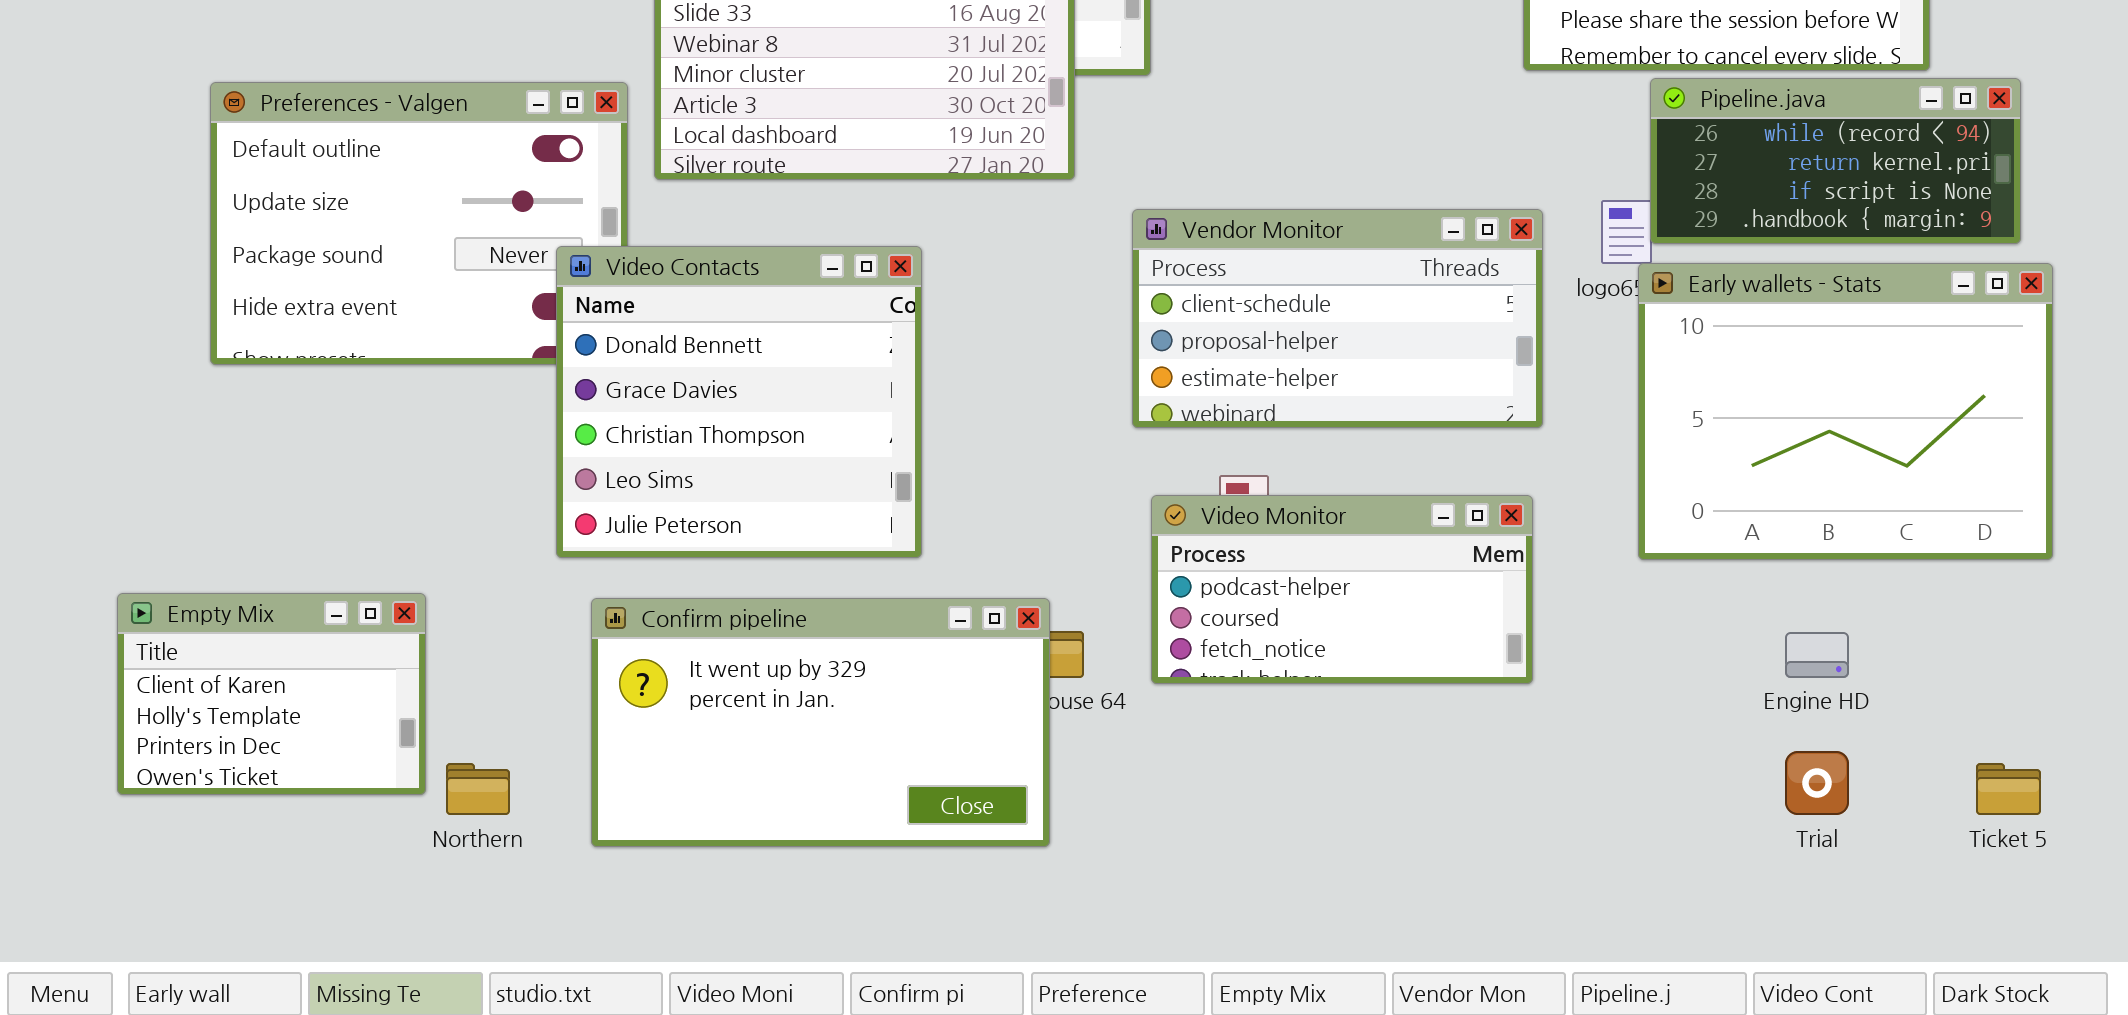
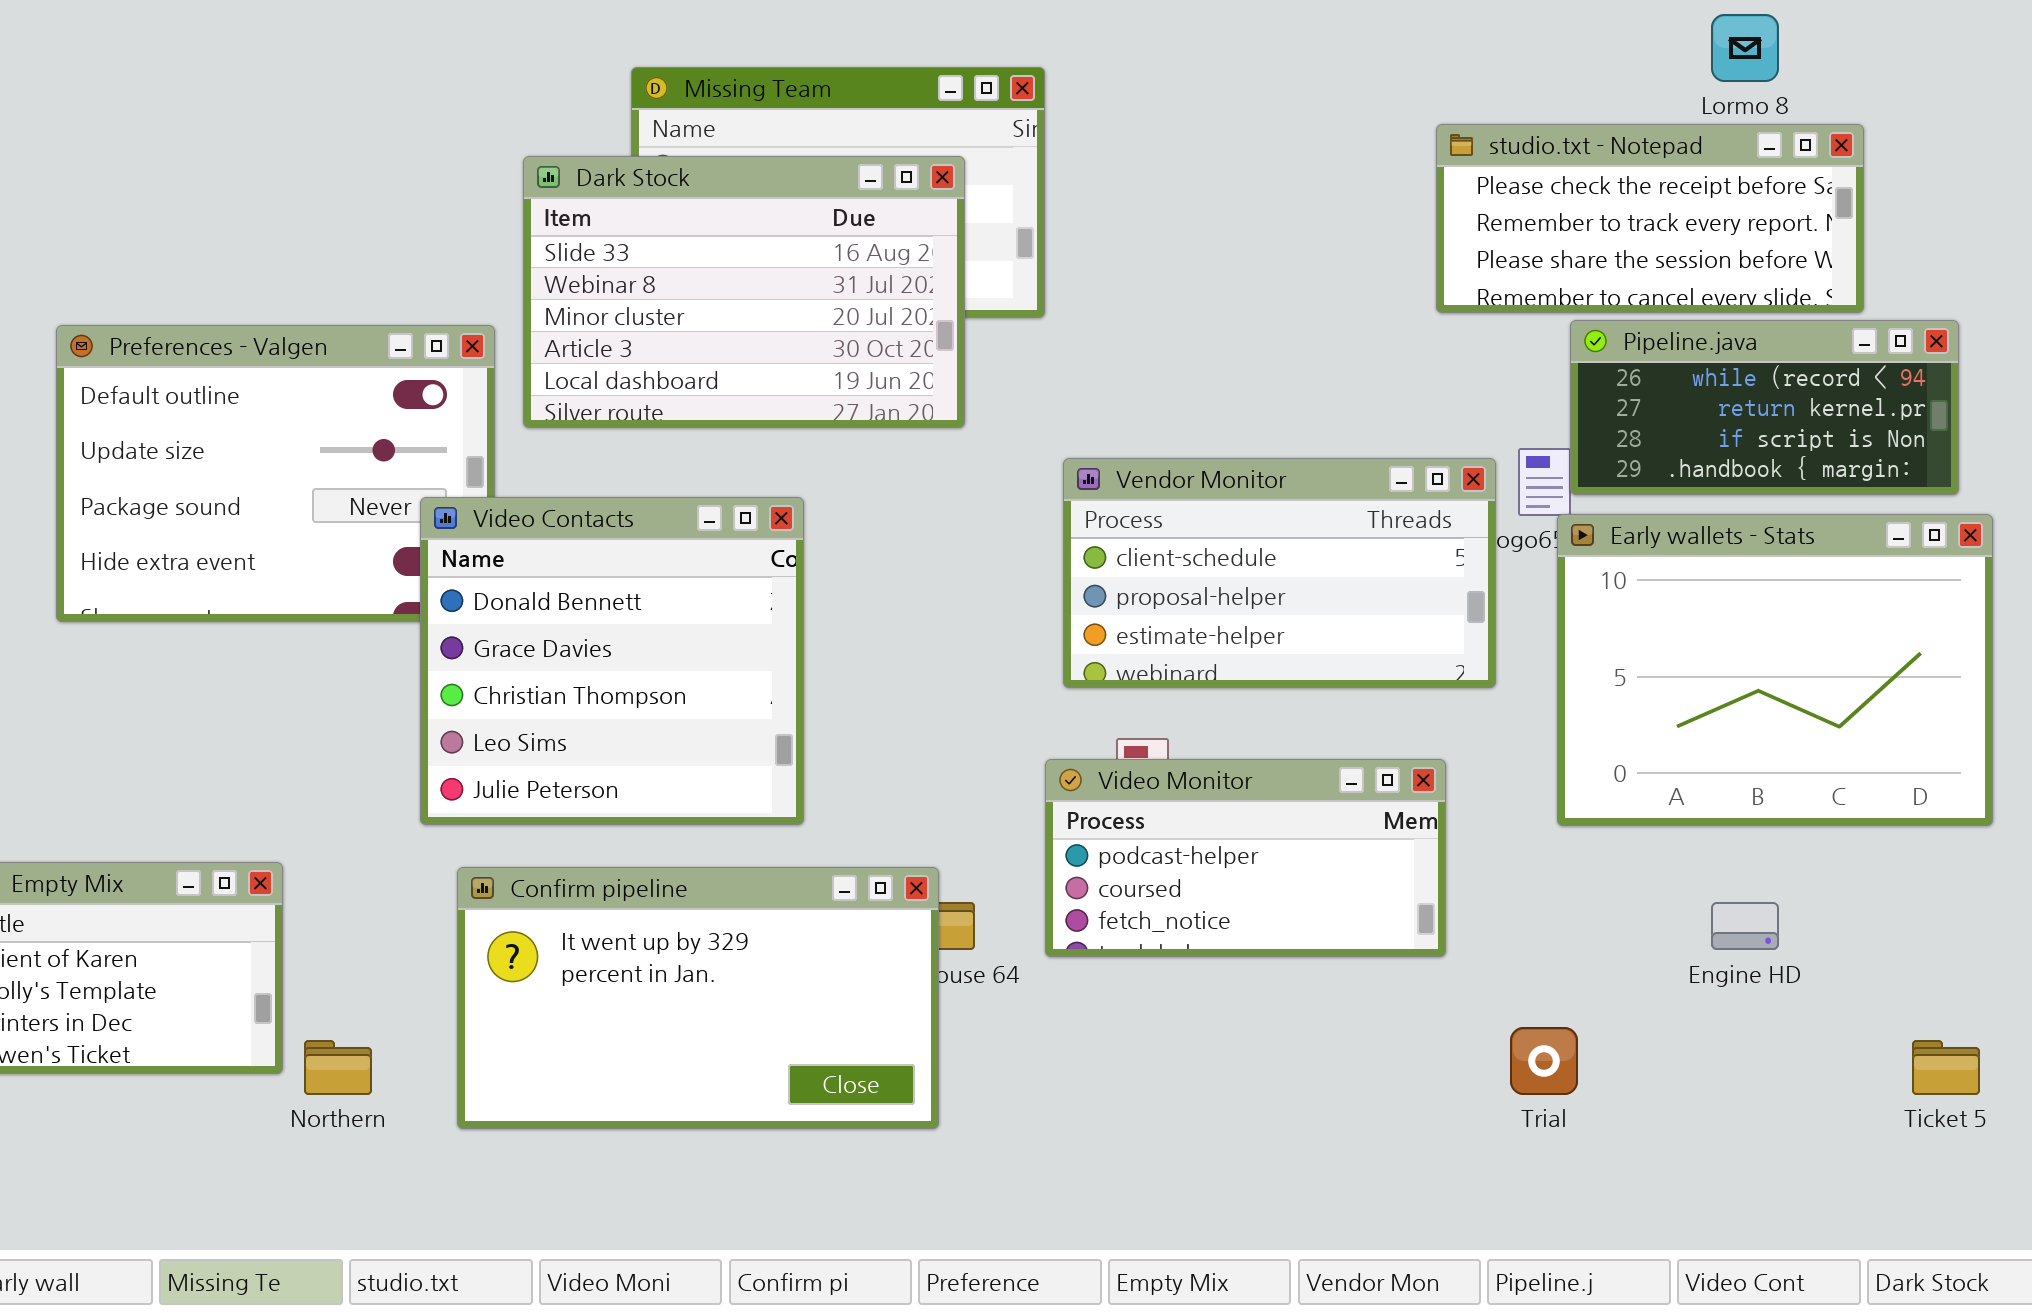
Vendor Monitor: [1132,209,1543,428] -> [1063,458,1496,688], moved
Trial: [1785,751,1849,815] -> [1510,1027,1578,1095], moved

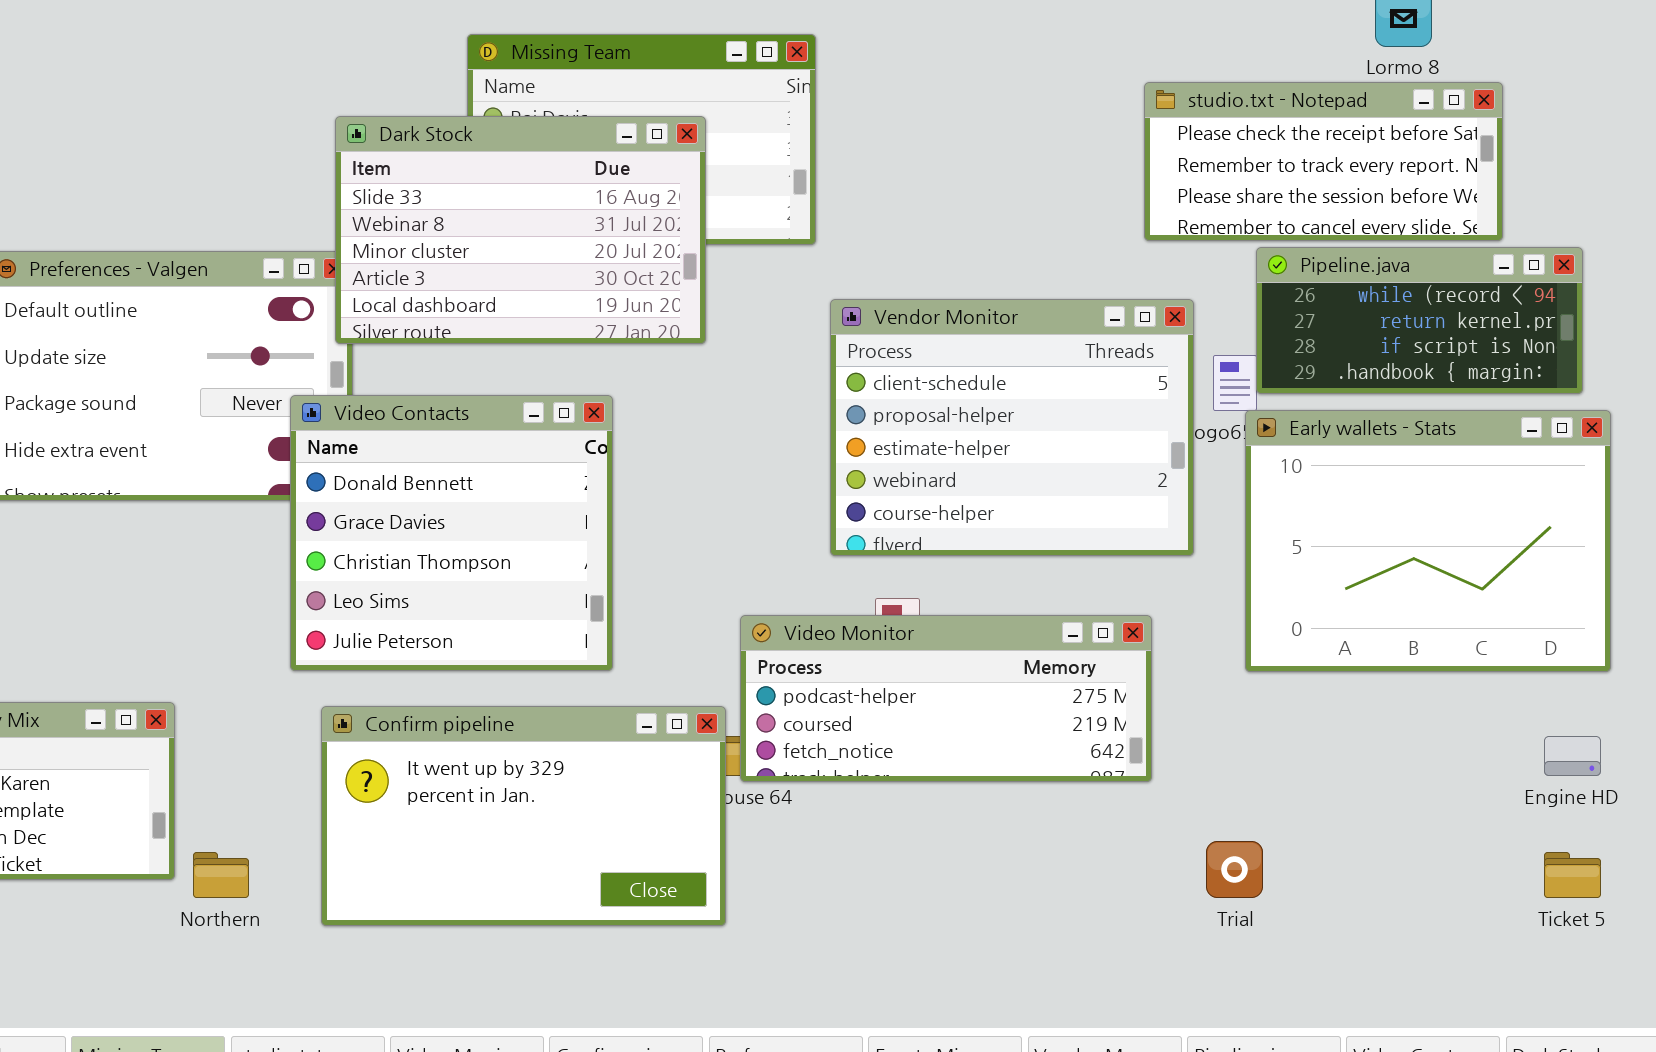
Dark Stock: [523,156,965,428] -> [335,116,706,344], moved
Vendor Monitor: [1063,458,1496,688] -> [830,299,1194,556], resized
Video Monitor: [1045,759,1446,957] -> [740,615,1152,782], resized
Engine HD: [1711,902,1779,950] -> [1544,736,1601,776], moved

